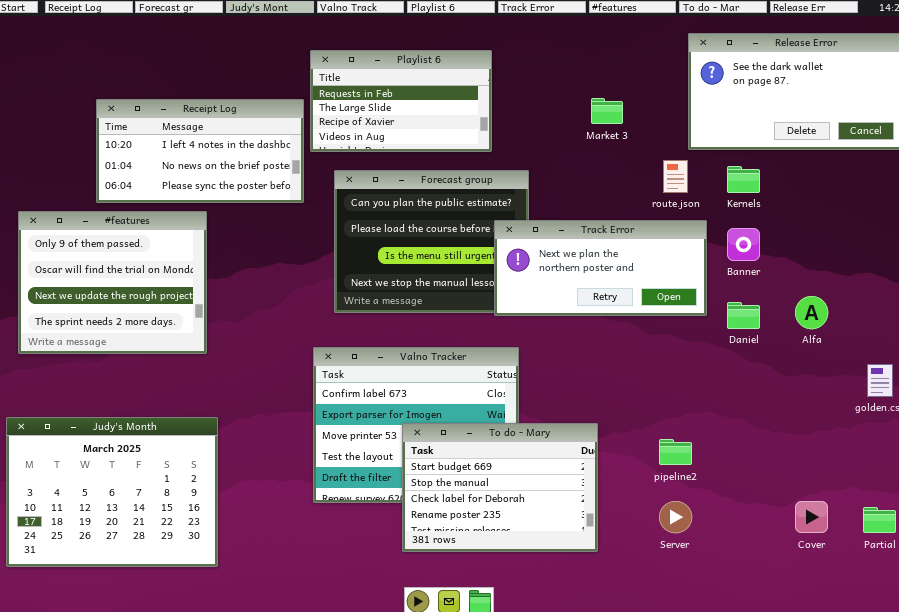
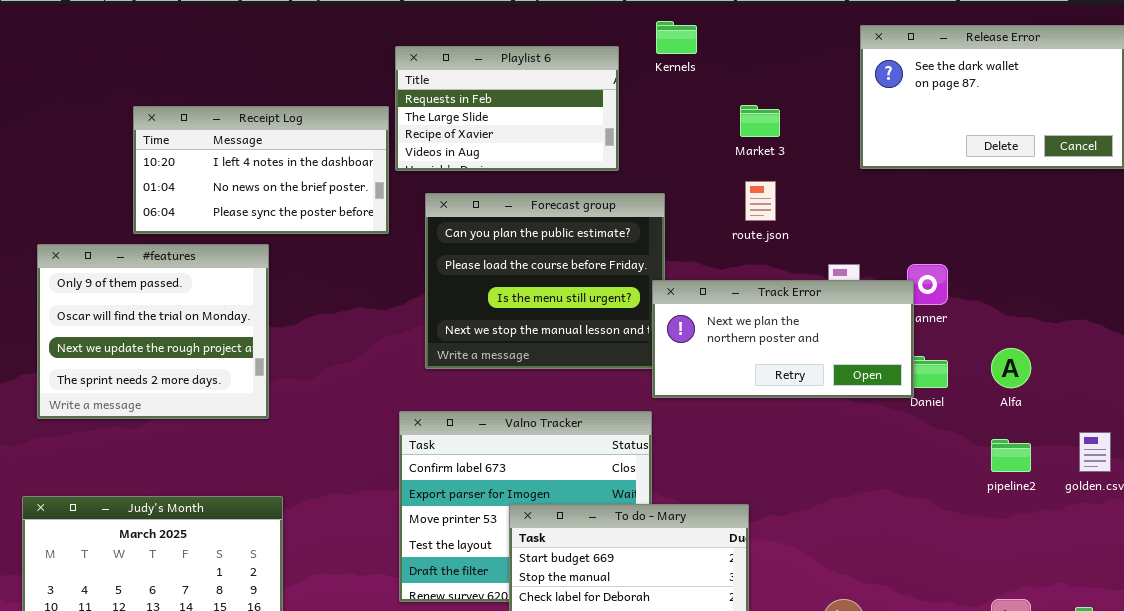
route.json: [663,160,688,193] -> [745,181,776,221], moved
Kernels: [727,166,760,193] -> [656,21,697,54], moved
Track Error: [494,220,707,316] -> [652,280,914,398], moved
pipeline2: [659,439,692,465] -> [991,439,1031,472], moved

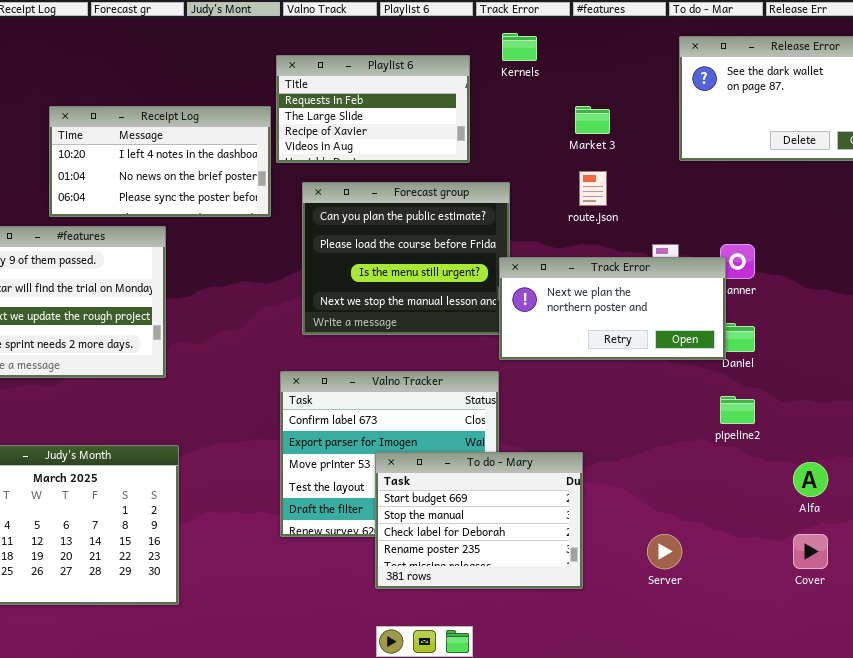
Alfa: [991,348,1031,388] -> [793,462,828,497], moved
pipeline2: [991,439,1031,472] -> [720,396,755,424], moved

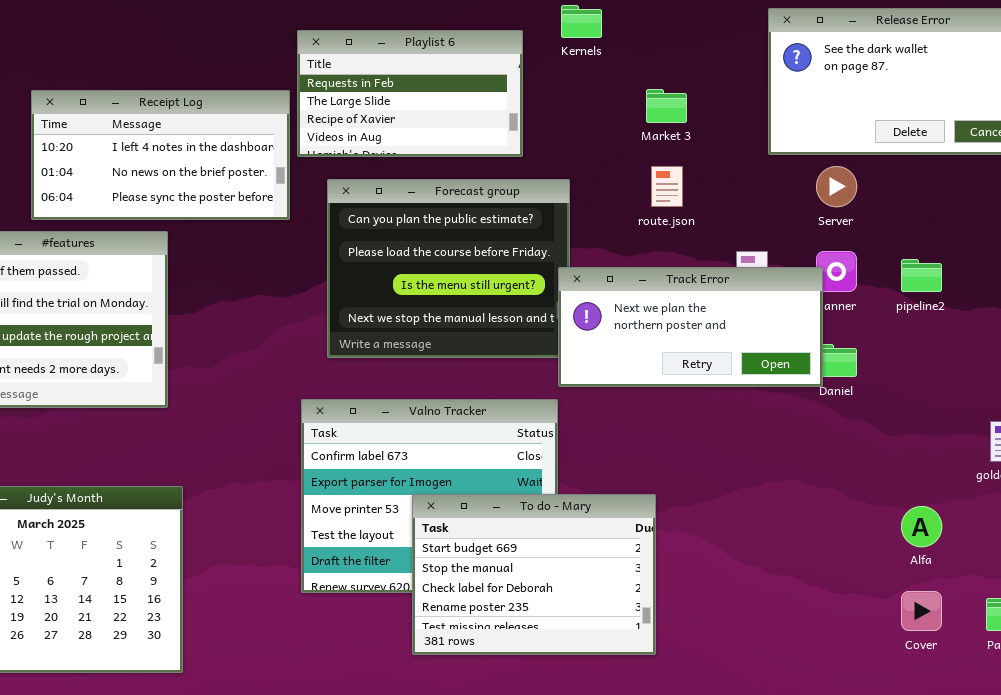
pipeline2: [720,396,755,424] -> [901,259,942,292], moved
Server: [647,534,682,569] -> [816,166,857,207], moved

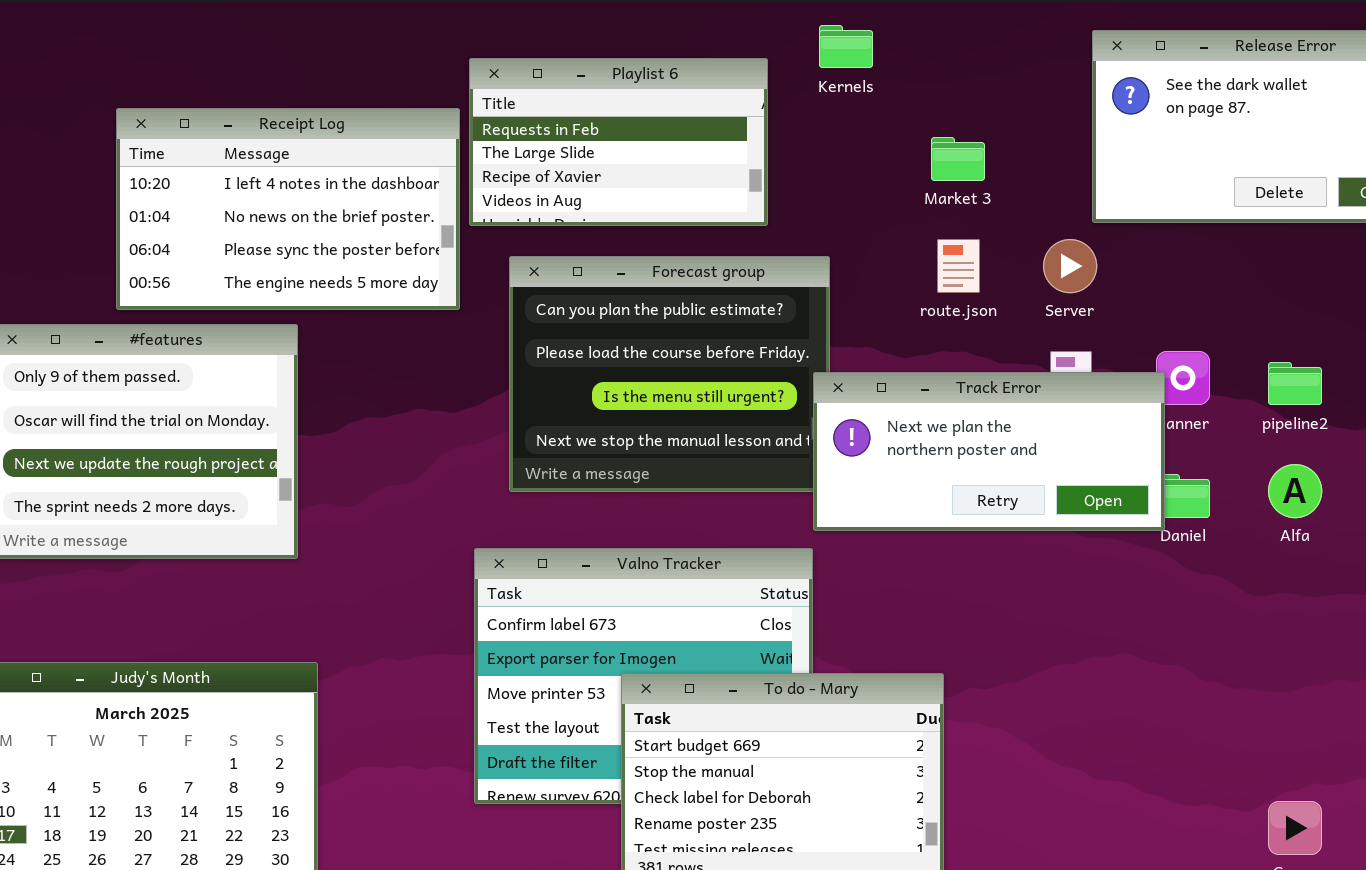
Receipt Log: [31,90,290,220] -> [116,108,460,310], resized
Server: [816,166,857,207] -> [1043,239,1097,293], moved
Alfa: [901,506,942,547] -> [1268,464,1322,518], moved

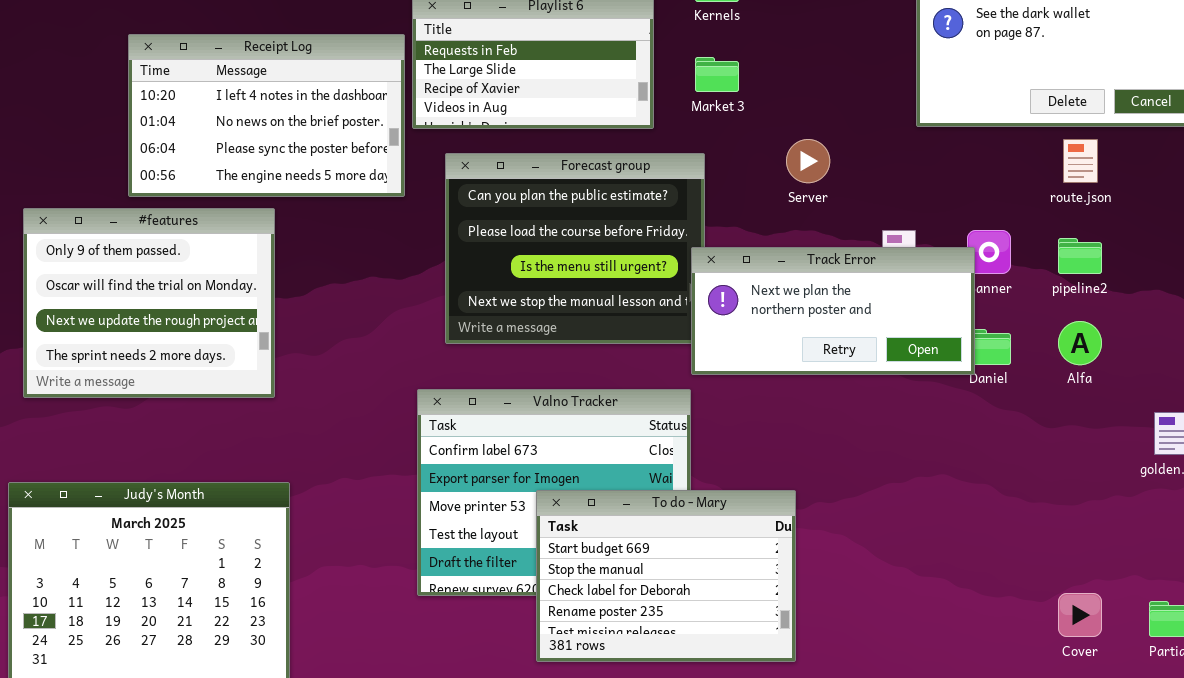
Market 3: [931,137,985,181] -> [695,57,739,92], moved
route.json: [937,239,980,293] -> [1063,139,1098,183], moved
Server: [1043,239,1097,293] -> [786,139,830,183], moved

